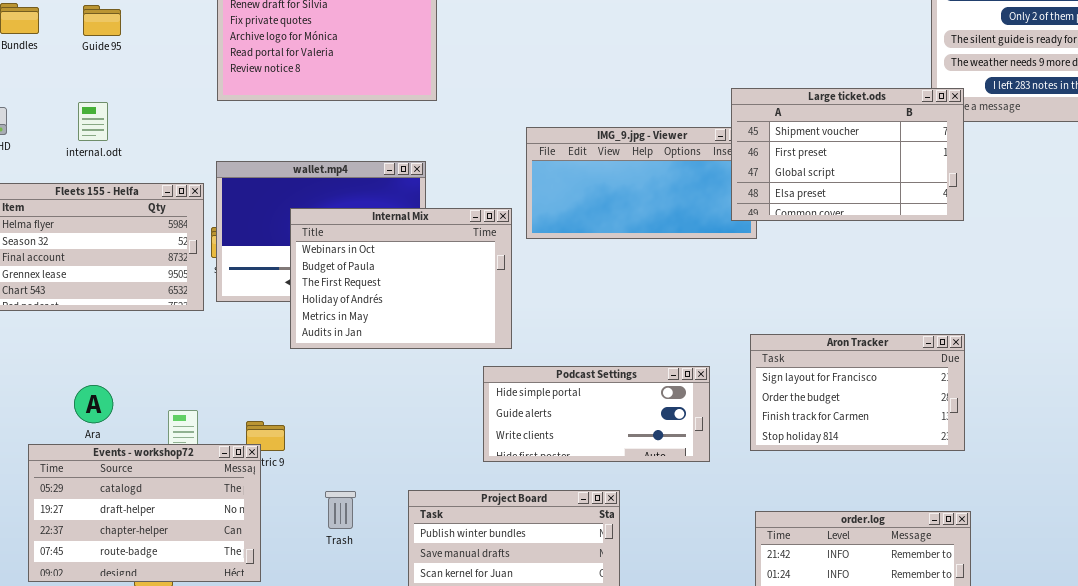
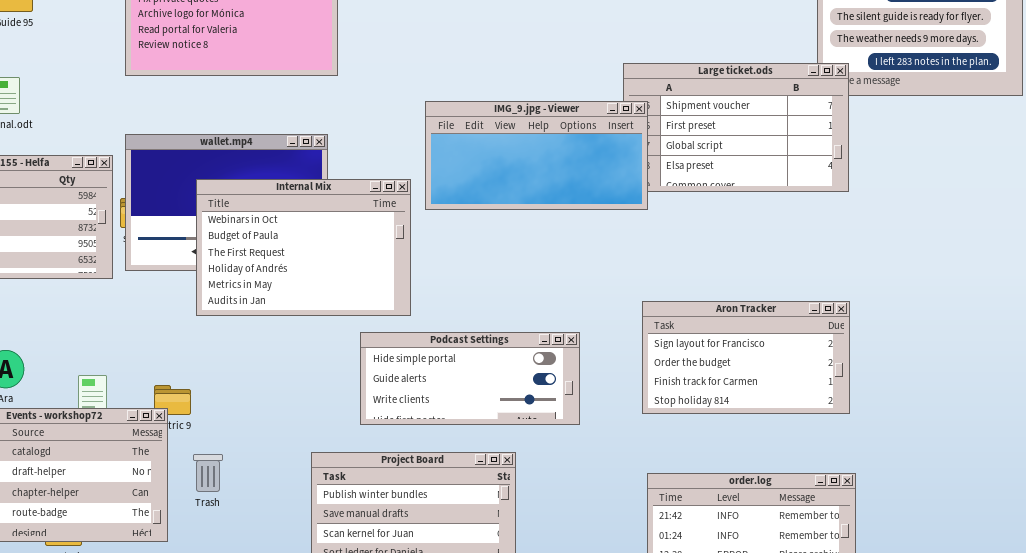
IMG_9.jpg - Viewer: [526,127,757,239] -> [425,101,648,210], raised
Podcast Settings: [483,366,710,462] -> [360,332,580,425], moved
Trash: [325,491,356,529] -> [193,454,223,492], moved

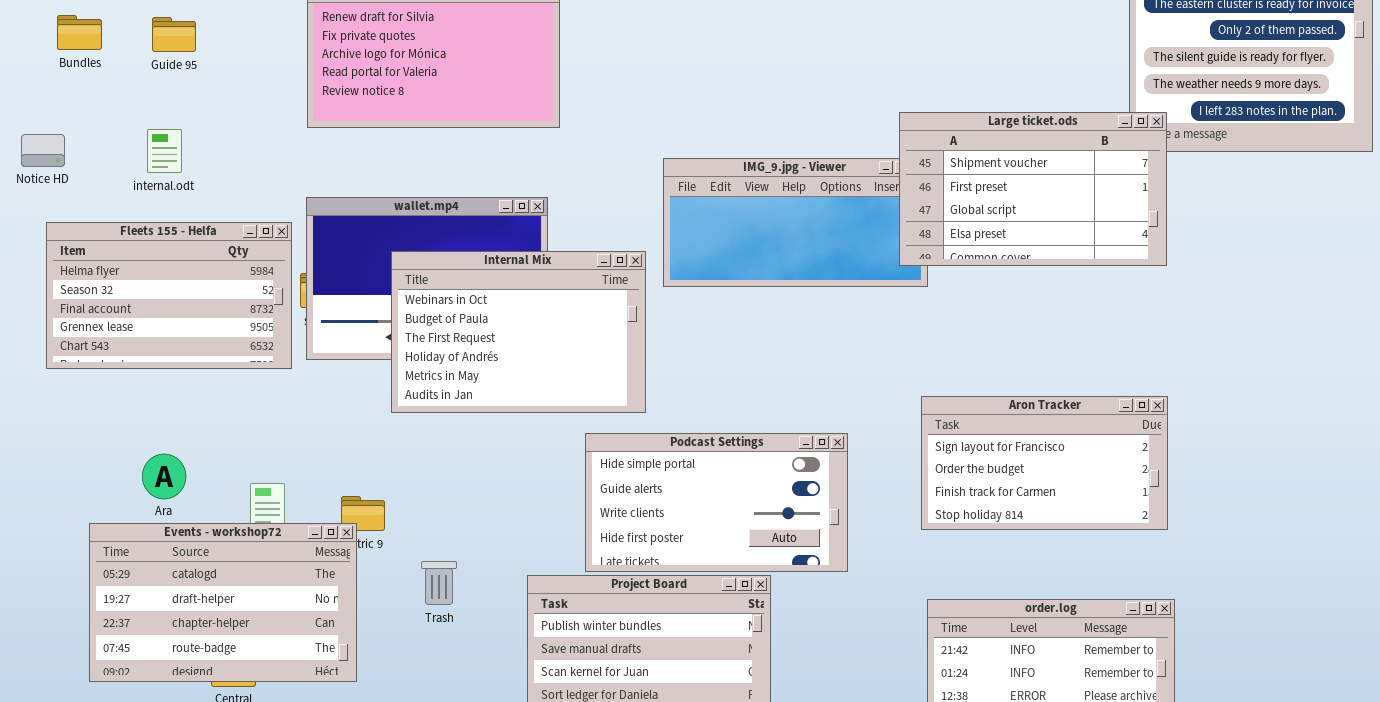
Large ticket.ods: [623,63,849,192] -> [899,112,1167,266], raised
Podcast Settings: [360,332,580,425] -> [585,433,848,572], resized
Trash: [193,454,223,492] -> [421,561,457,605], moved

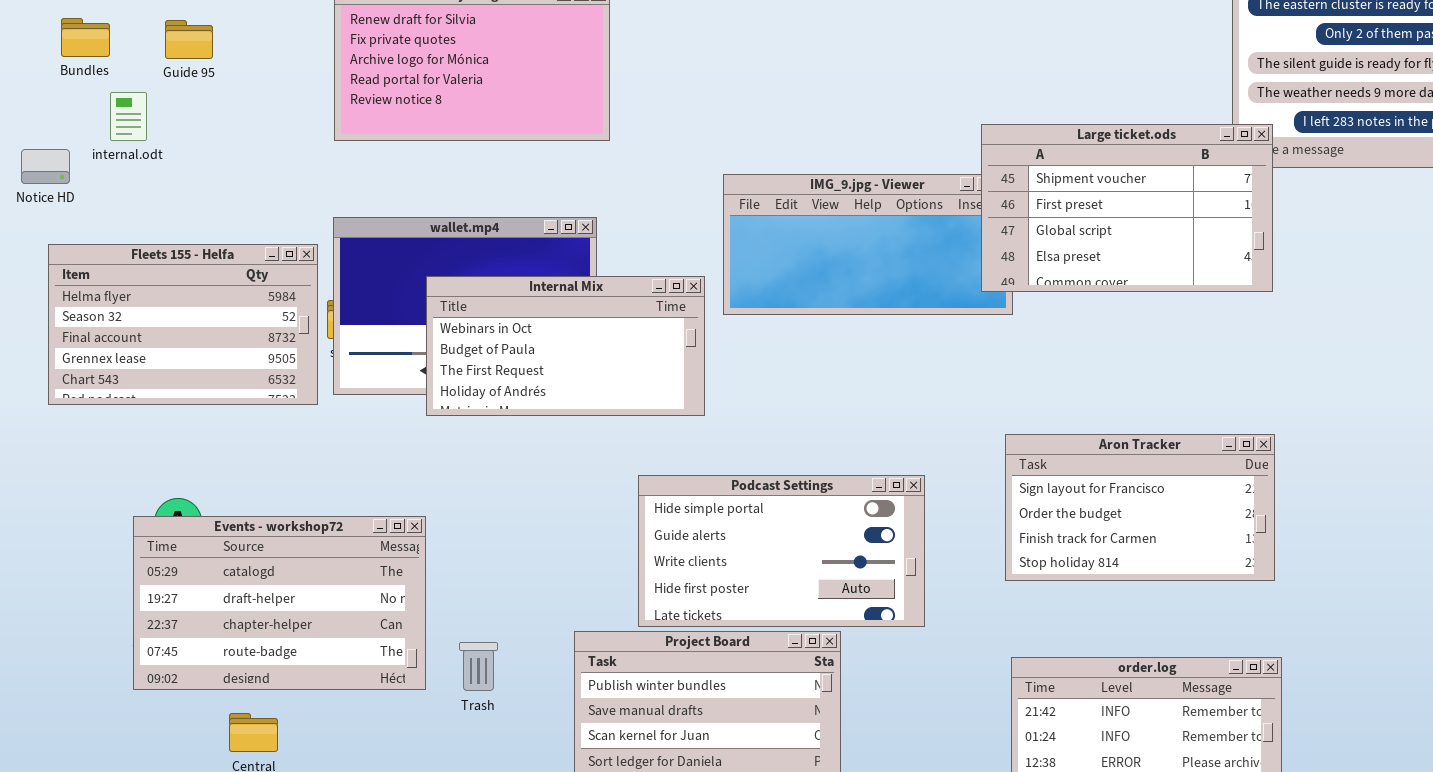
internal.odt: [147,129,182,173] -> [110,92,147,141], moved
Internal Mix: [391,251,646,413] -> [426,276,705,416], resized
Events - workshop72: [89,523,357,682] -> [133,516,426,690], moved
Trash: [421,561,457,605] -> [459,642,498,691], moved

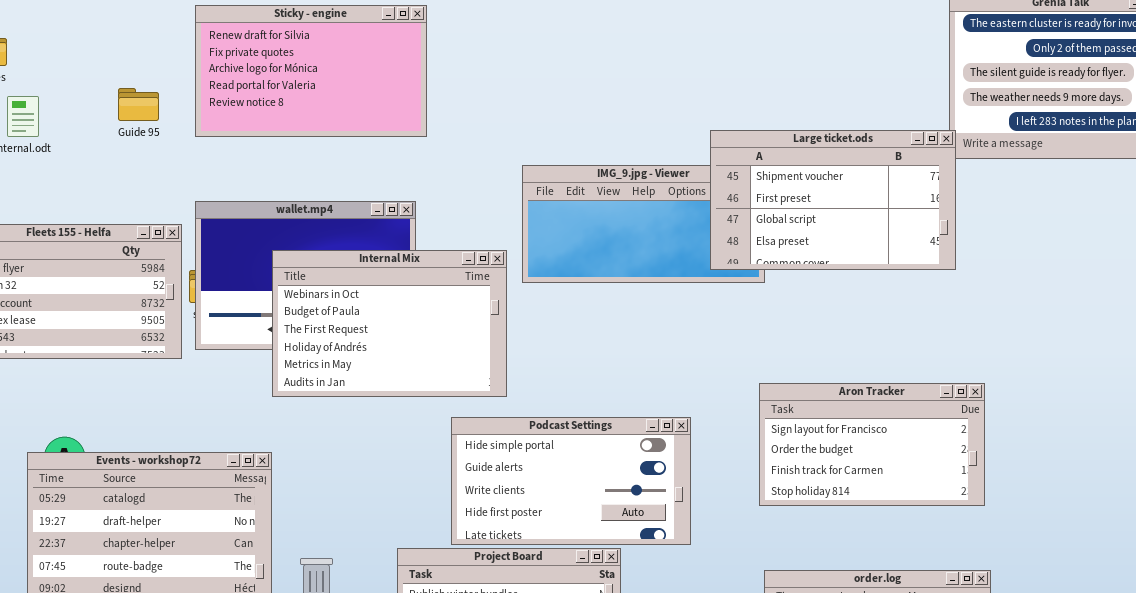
Guide 95: [165,20,213,59] -> [118,88,159,121], moved
Large ticket.ods: [981,124,1273,292] -> [710,130,956,270], moved
Internal Mix: [426,276,705,416] -> [272,250,507,397], resized

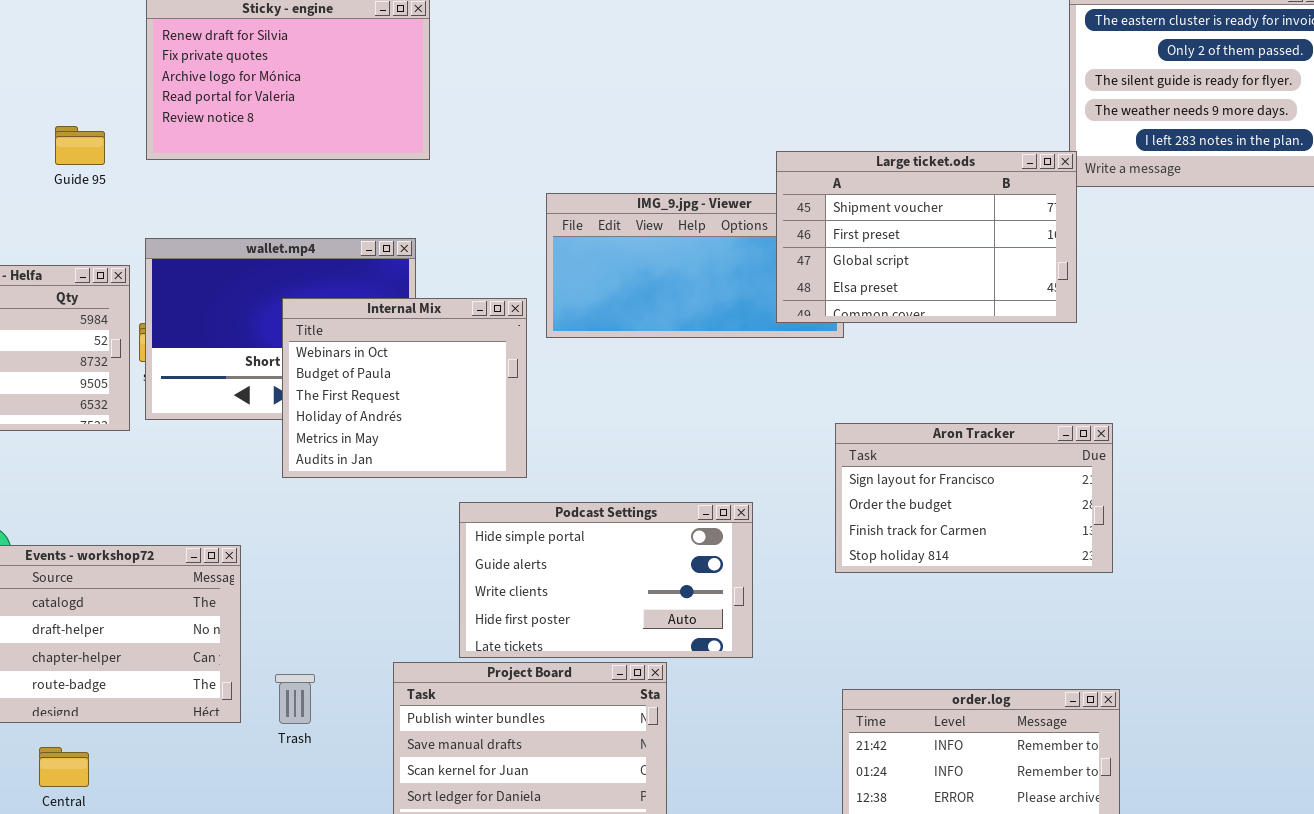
Guide 95: [118,88,159,121] -> [55,126,105,165], moved
Internal Mix: [272,250,507,397] -> [282,298,527,478], resized
Aron Tracker: [759,383,985,506] -> [835,423,1113,573], moved

